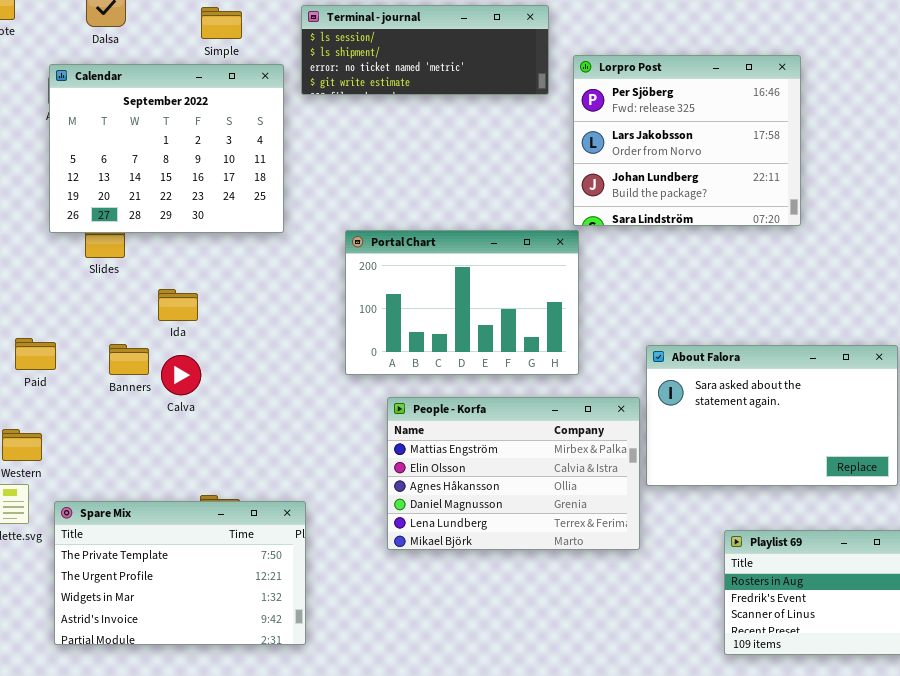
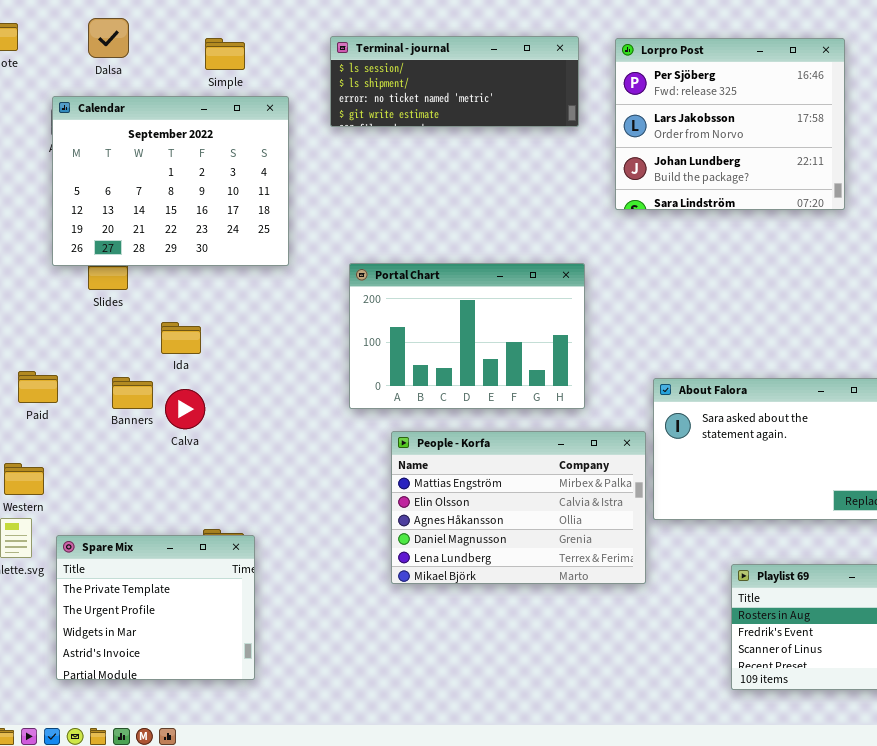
Terminal - journal: [301,5,549,95] -> [330,36,579,127], moved
Lorpro Post: [573,55,801,226] -> [615,38,845,210], moved
Spare Mix: [54,501,306,645] -> [56,535,255,680], resized

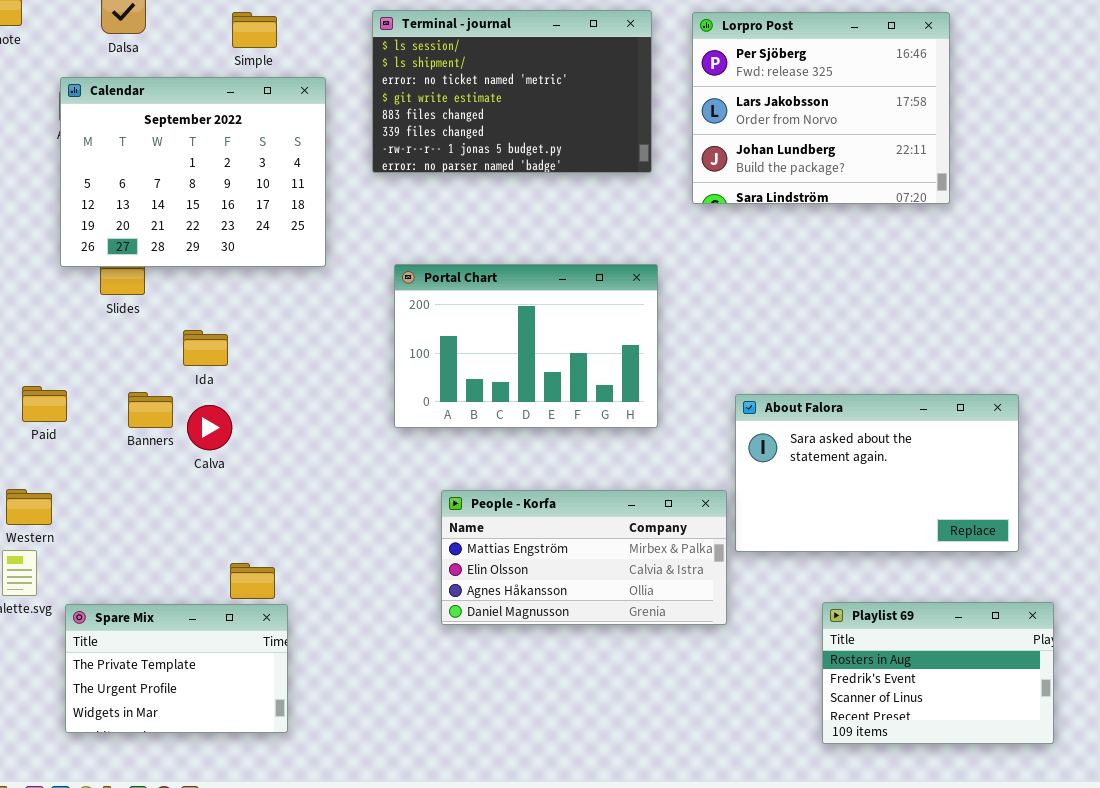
Terminal - journal: [330,36,579,127] -> [372,10,652,173], resized
People - Korfa: [391,431,646,584] -> [441,490,727,625], resized
Spare Mix: [56,535,255,680] -> [65,604,288,733], resized

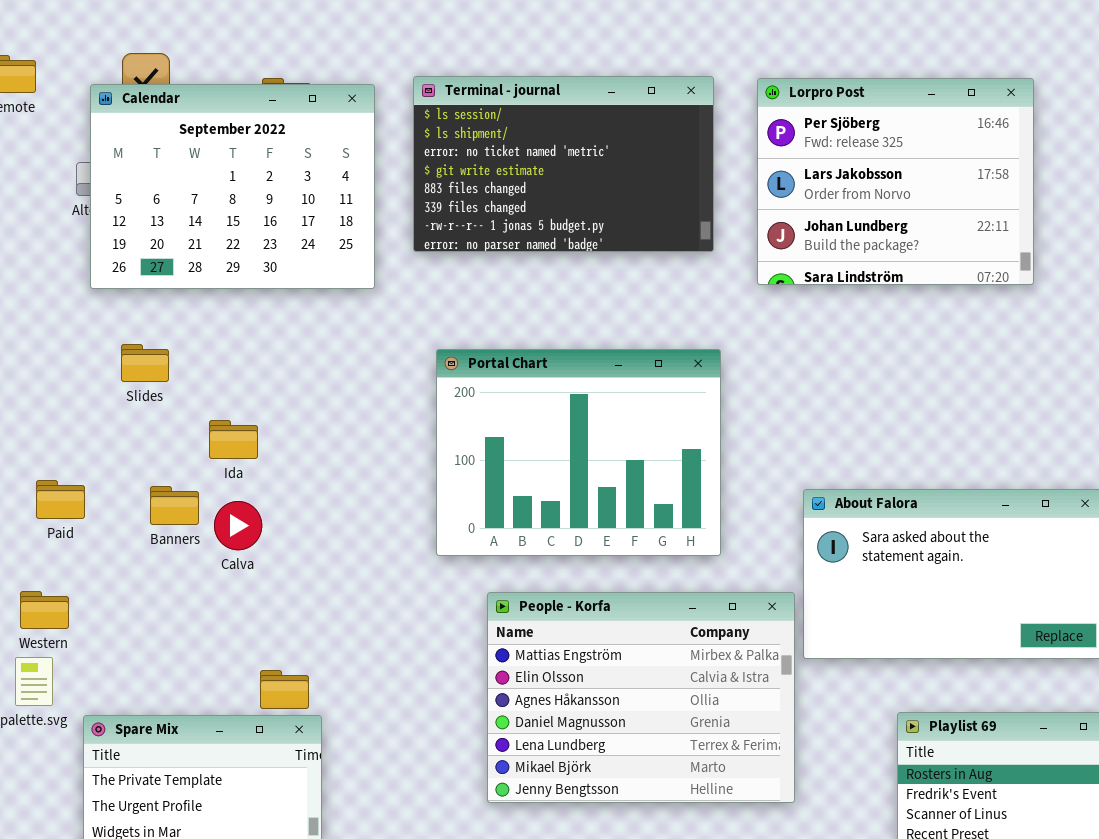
Calendar: [60,77,326,267] -> [90,84,375,289], moved
Portal Chart: [394,264,658,428] -> [436,349,721,556], resized
People - Korfa: [441,490,727,625] -> [487,592,795,803], resized

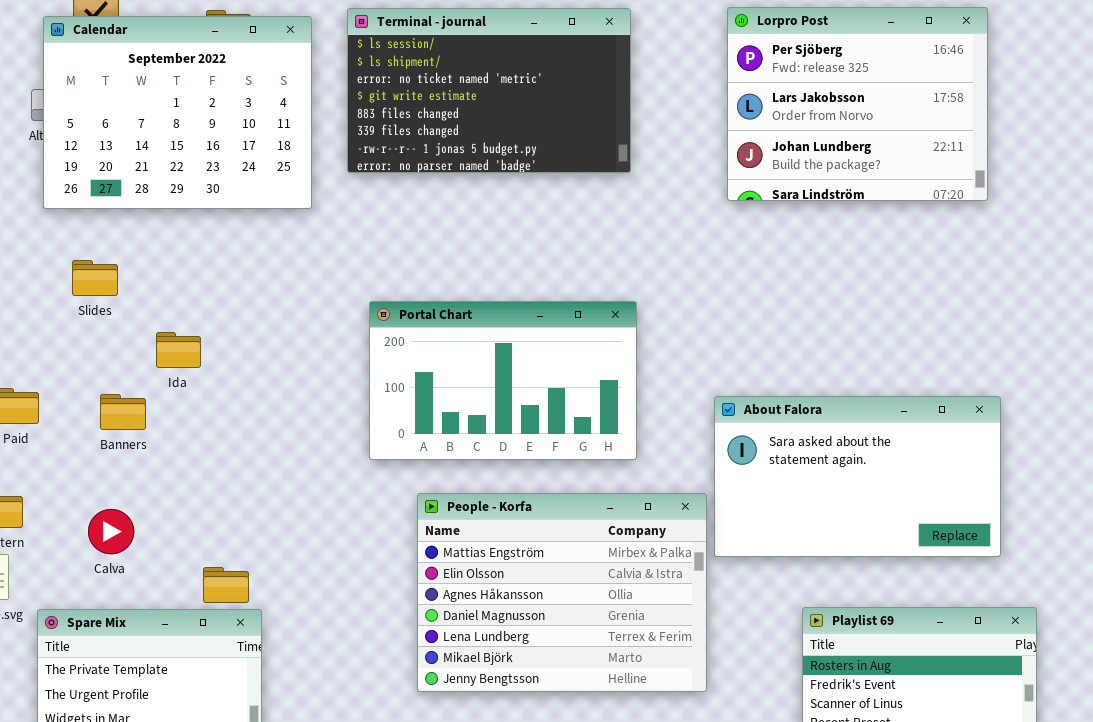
Lorpro Post: [757,78,1034,285] -> [727,7,988,201], moved
Portal Chart: [436,349,721,556] -> [369,301,637,460], resized
Calva: [214,501,262,550] -> [88,509,134,554], moved

